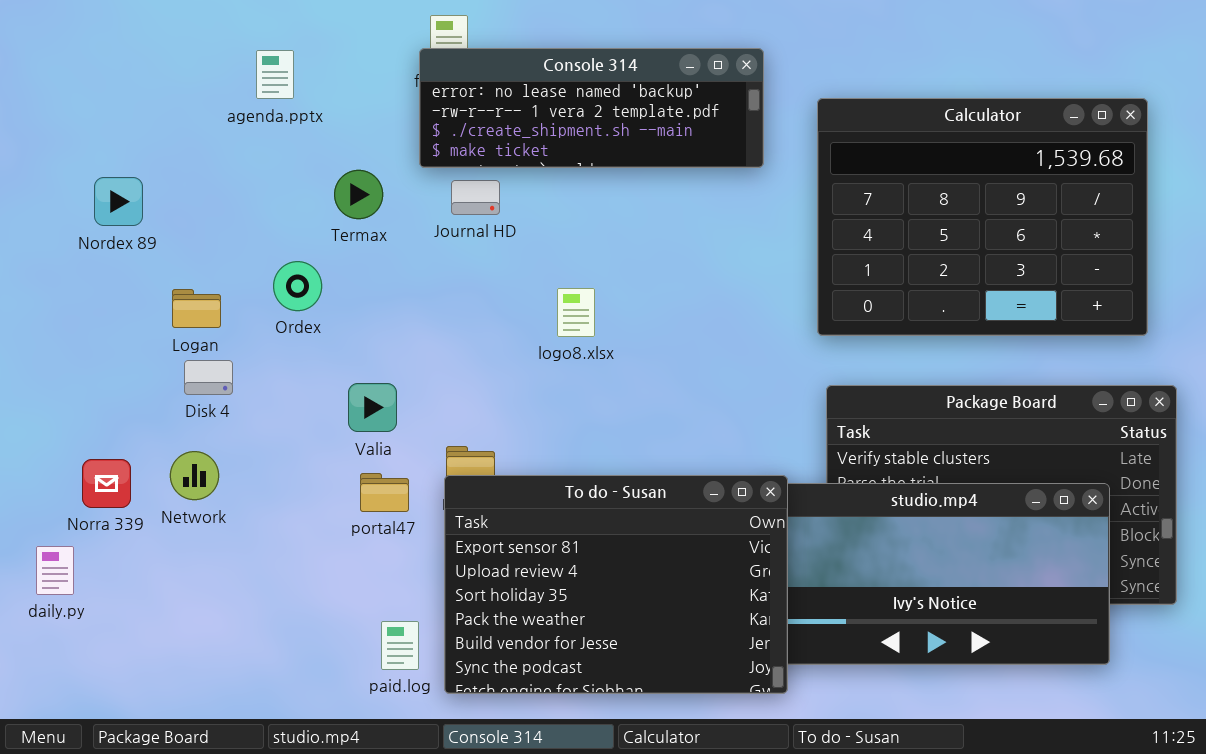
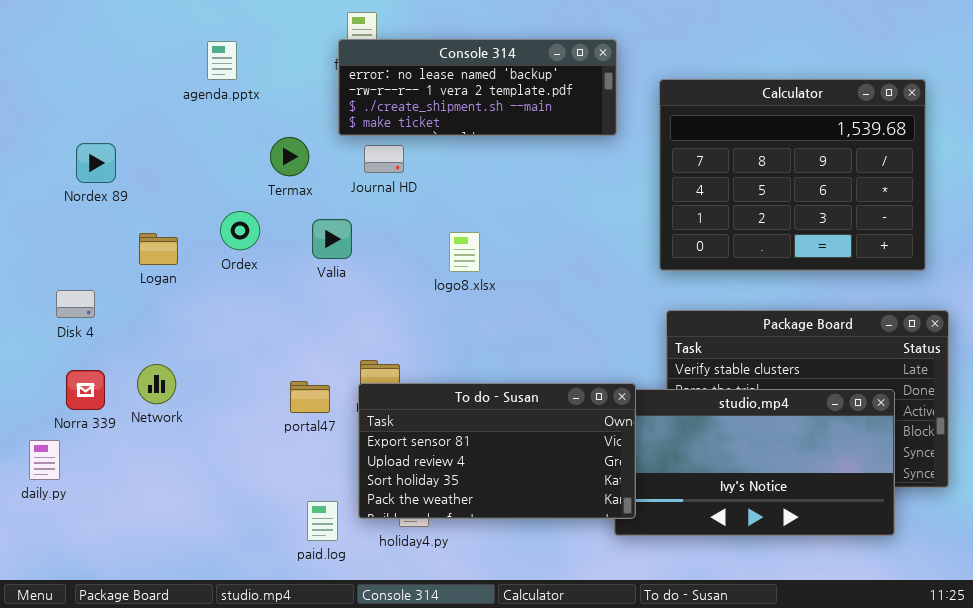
Disk 4: [184,360,233,395] -> [56,290,95,318], moved
Valia: [348,383,397,432] -> [312,219,352,259], moved
To do - Susan: [444,475,788,694] -> [358,383,636,519], resized

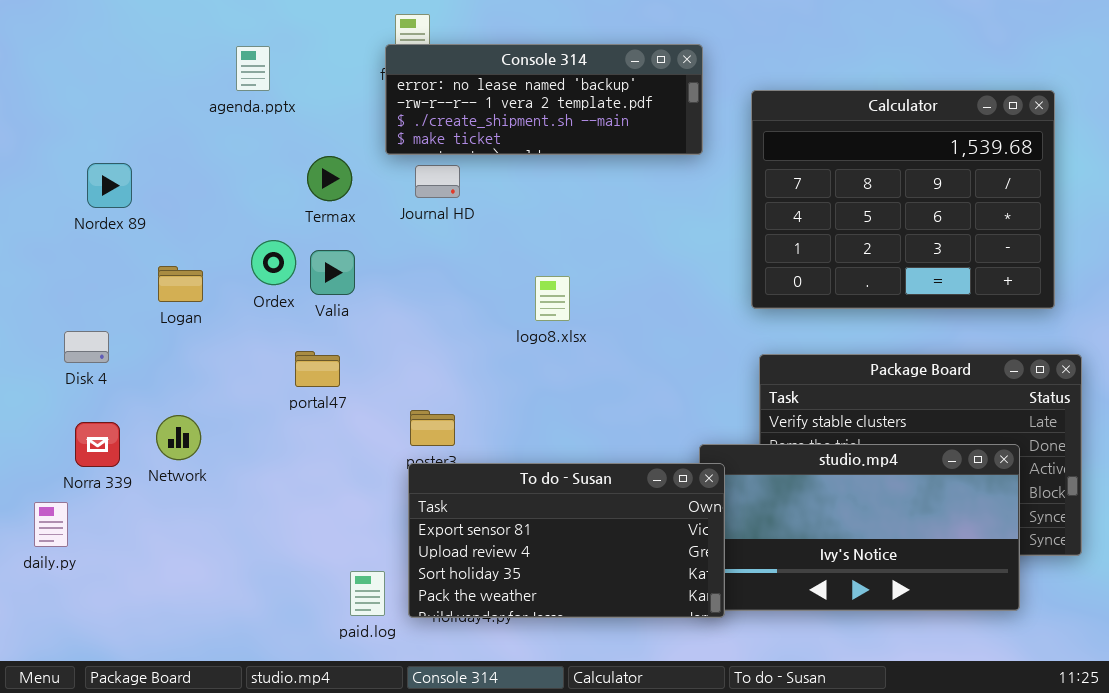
Valia: [312,219,352,259] -> [310,250,355,295], moved
logo8.xlsx: [449,232,480,272] -> [535,276,570,321], moved
portal47: [290,381,330,413] -> [295,351,340,387], moved
To do - Susan: [358,383,636,519] -> [408,463,725,618], moved

